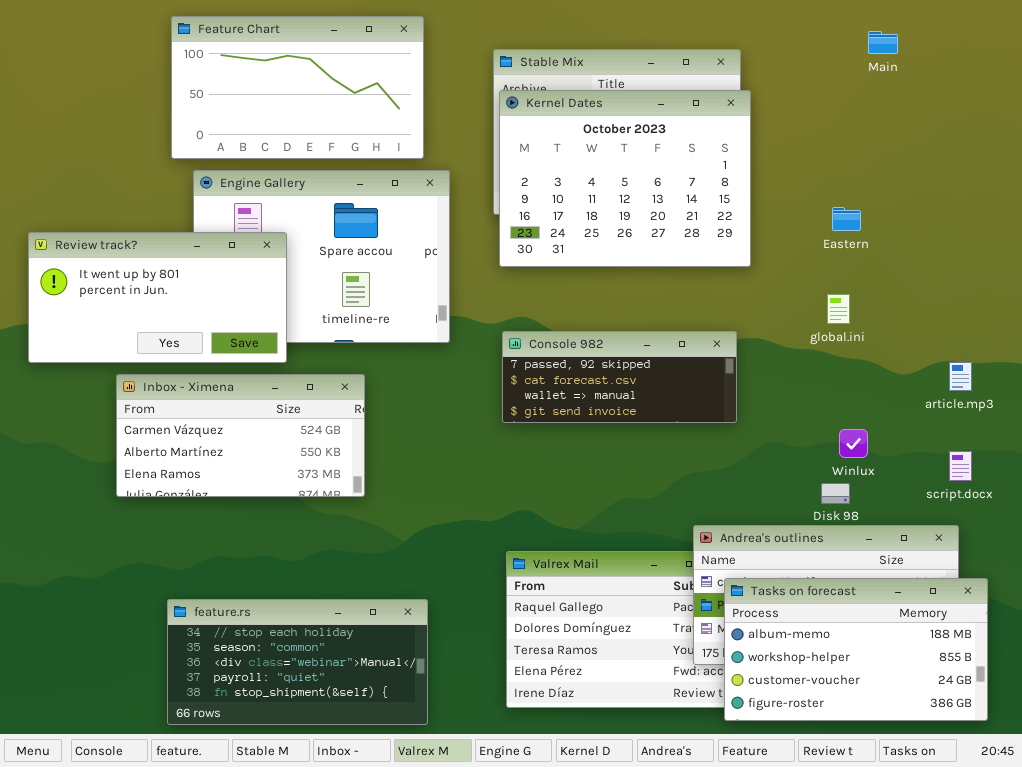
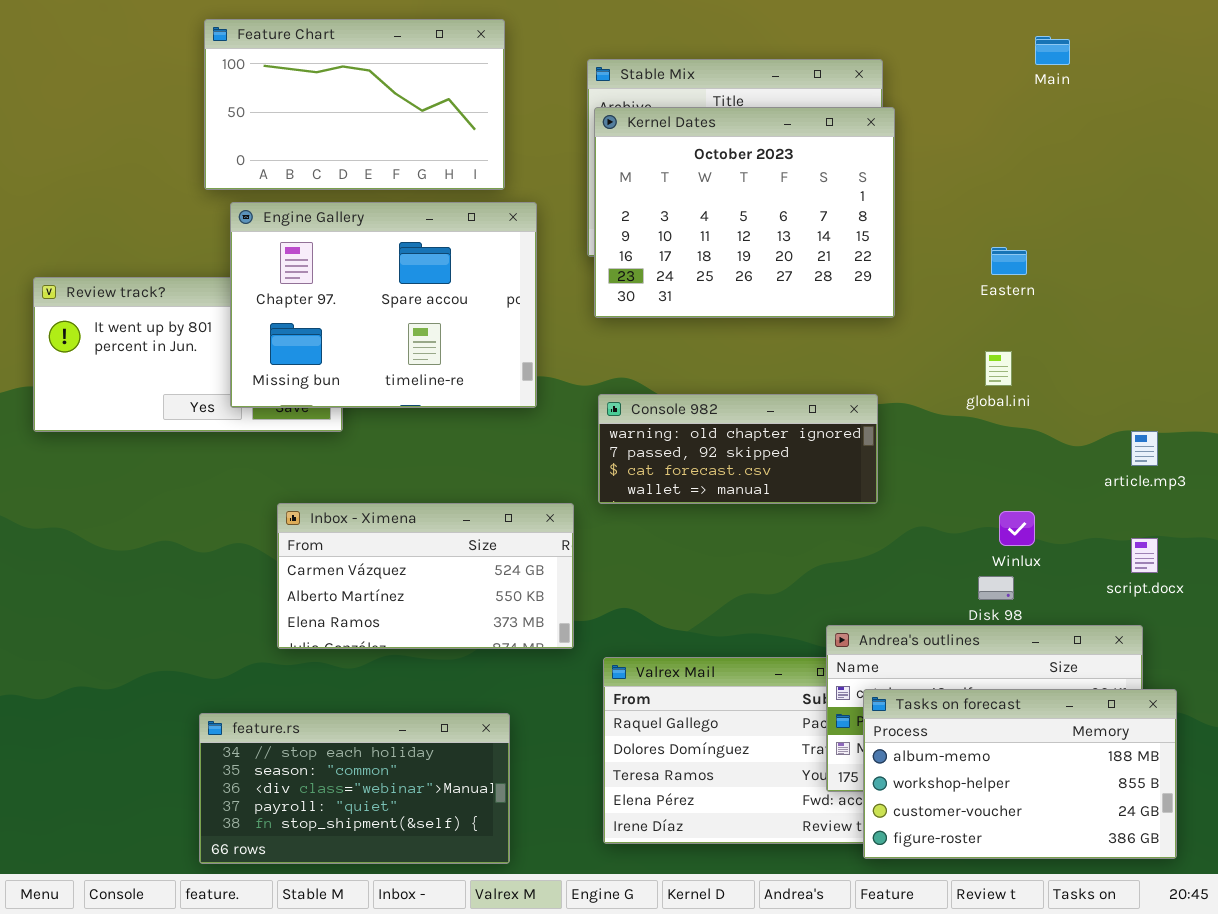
Engine Gallery: [193,170,450,343] -> [230,202,537,408], raised
Console 982: [502,331,737,423] -> [598,394,878,504], scrolled up 1 row
Inbox - Ximena: [116,374,365,497] -> [277,503,574,649], moved

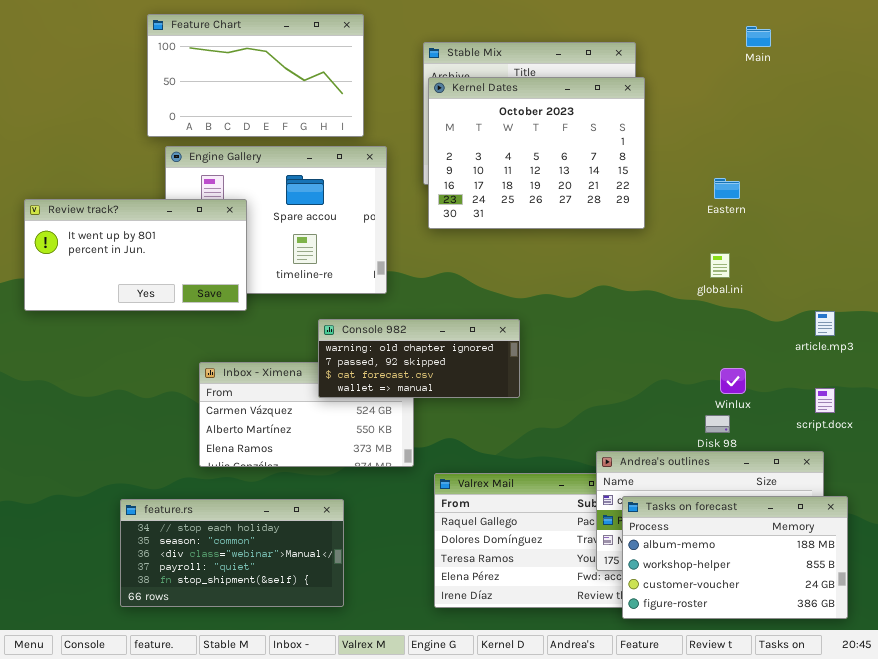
Review track?: [33,277,343,432] -> [24,199,247,311], raised
Console 982: [598,394,878,504] -> [318,319,520,398], moved
feature.rs: [199,713,510,864] -> [120,499,344,607], moved

